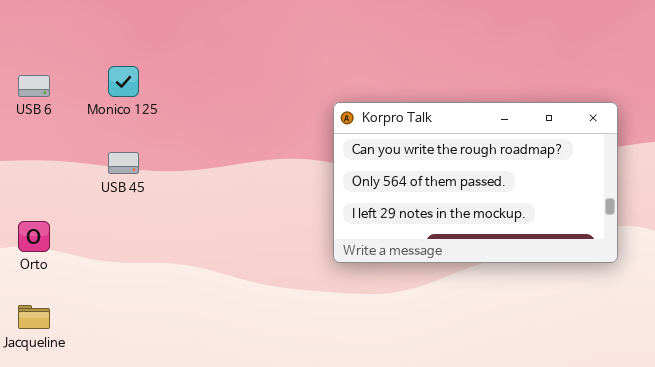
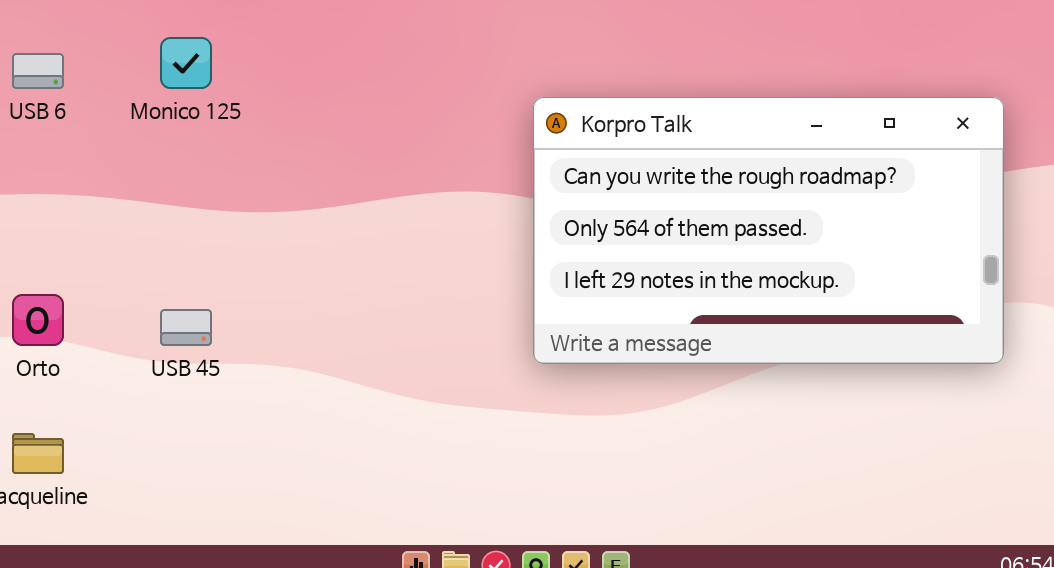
USB 45: [108,152,139,174] -> [160,309,212,346], moved

